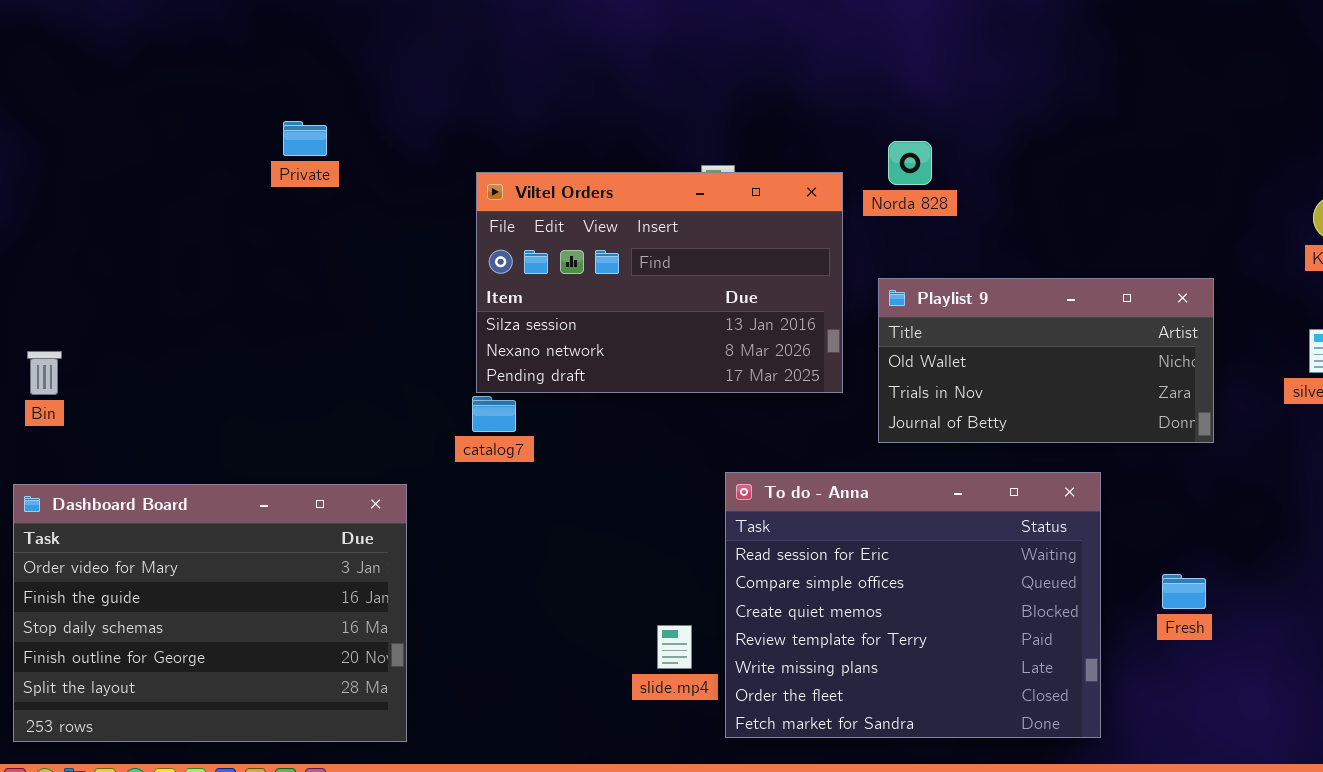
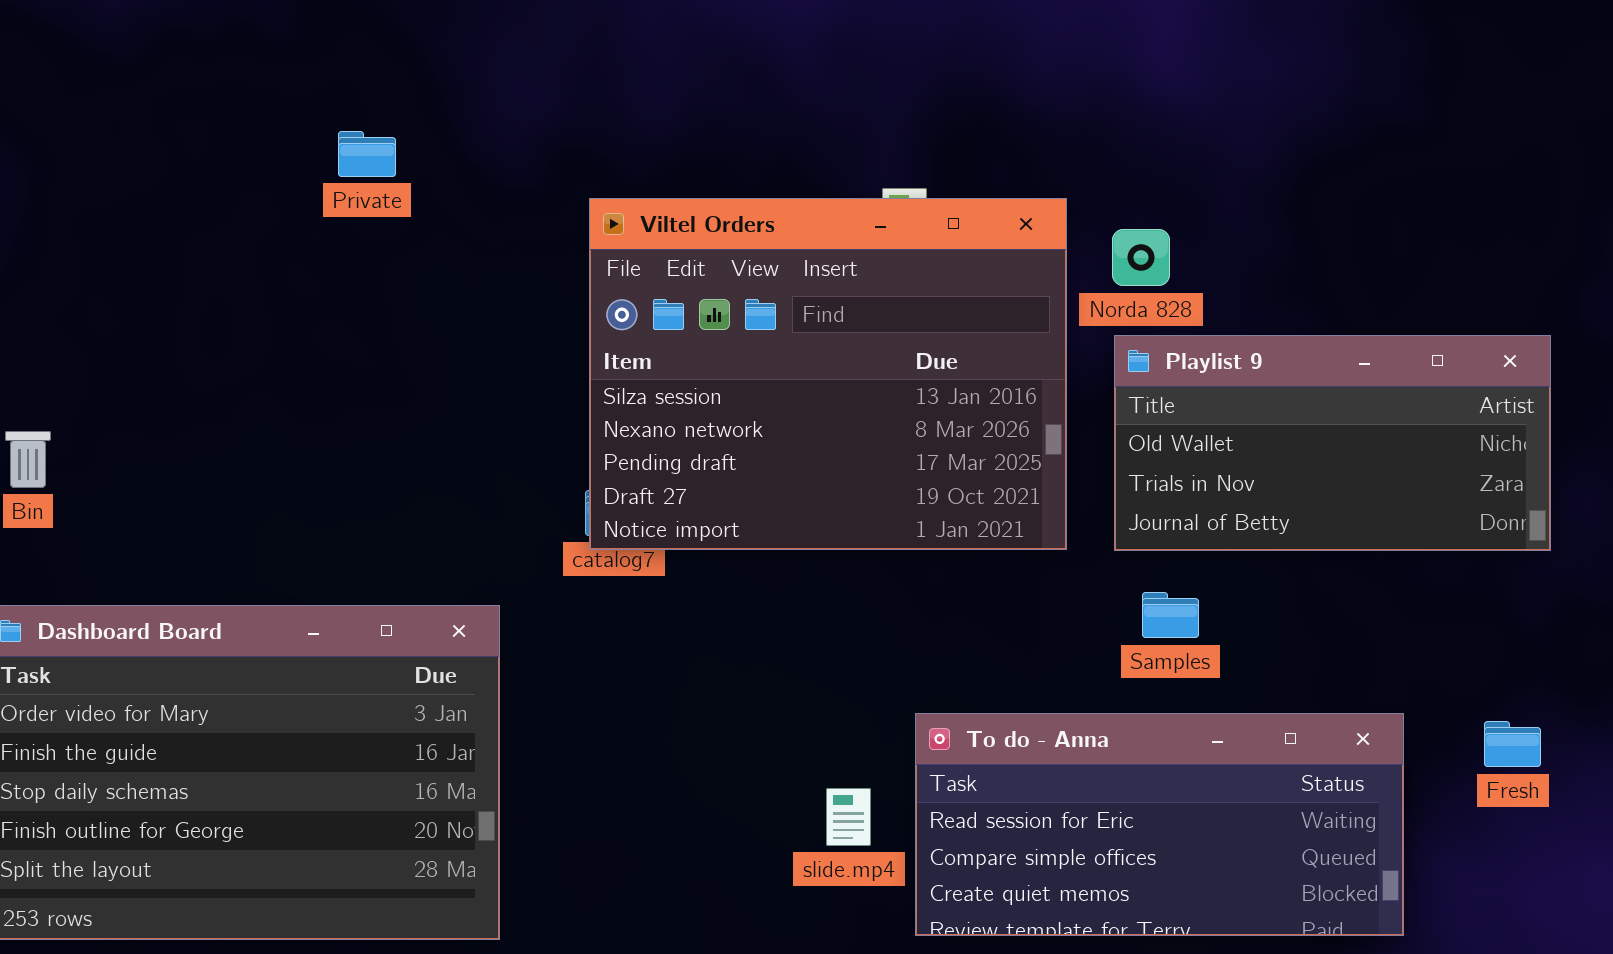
Norda 828: [888,141,932,185] -> [1112,229,1170,286], moved
Viltel Orders: [476,172,843,393] -> [589,198,1067,550], resized
To do - Anna: [725,472,1101,738] -> [915,713,1404,936], resized

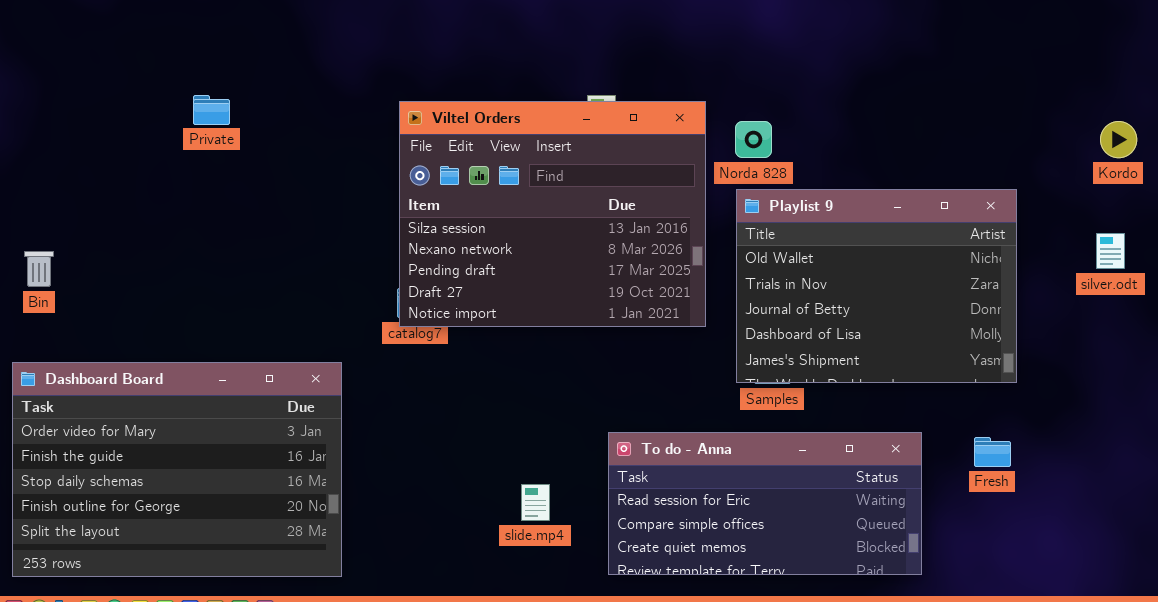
Private: [338,131,396,177] -> [193,95,230,125], moved
Playlist 9: [1114,335,1551,551] -> [736,189,1017,383], resized
slide.mp4: [826,788,871,846] -> [521,484,550,521], moved

